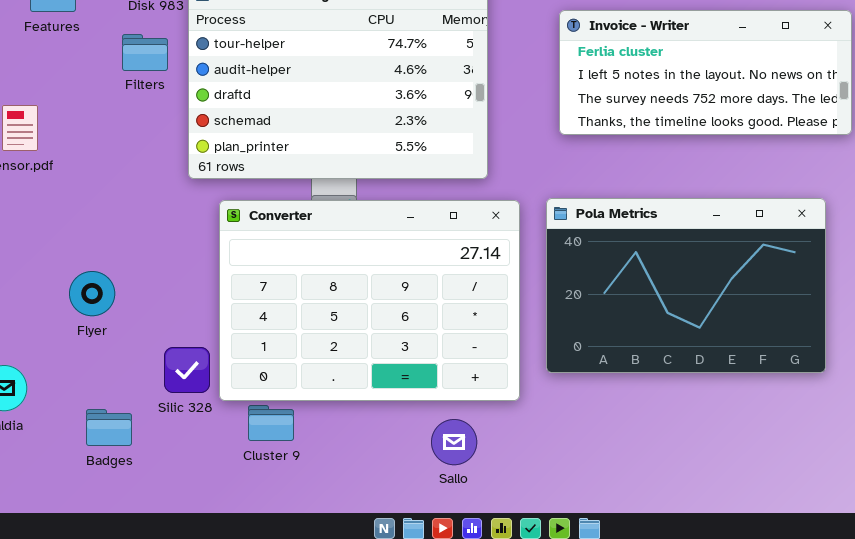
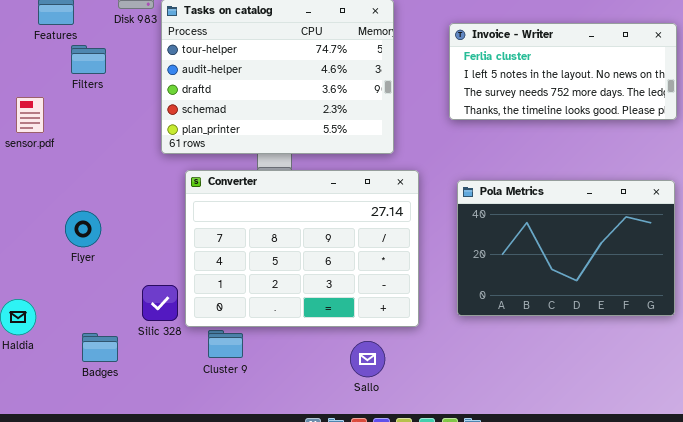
Filters: [122,34,168,71] -> [71,45,106,74], moved
Pola Metrics: [546,198,826,373] -> [457,180,675,316], moved
Flyer: [69,271,115,316] -> [65,211,101,247], moved

